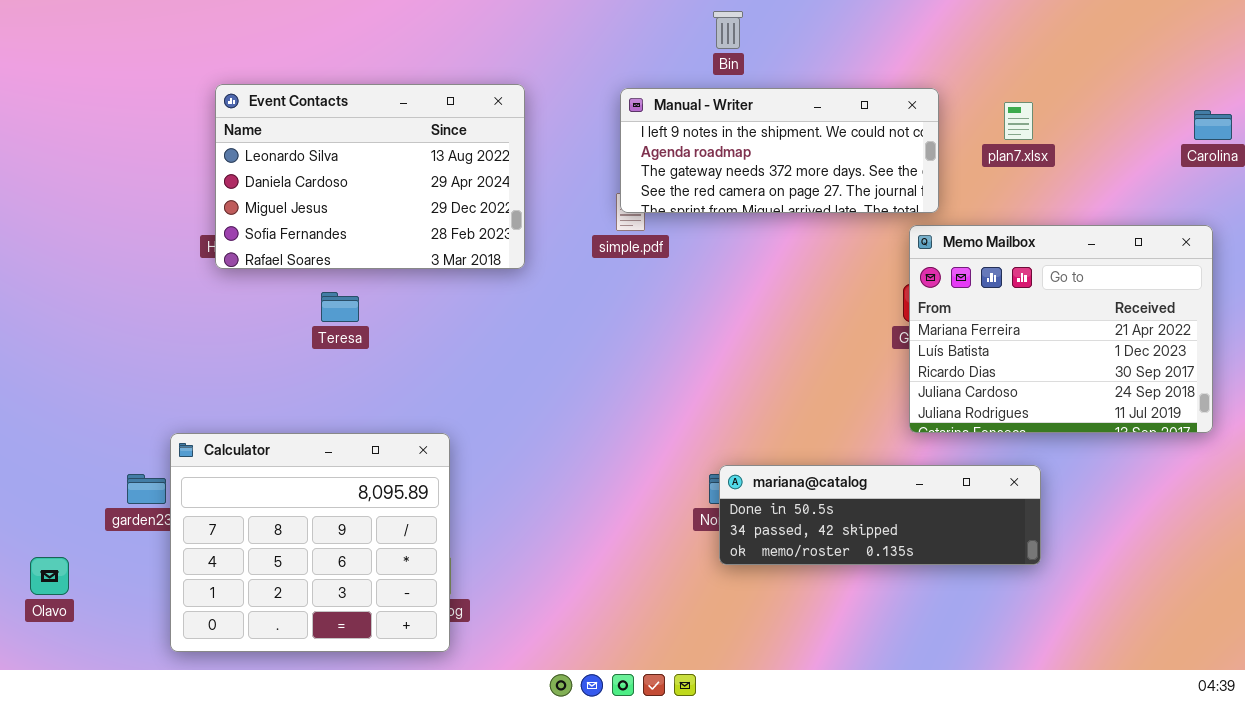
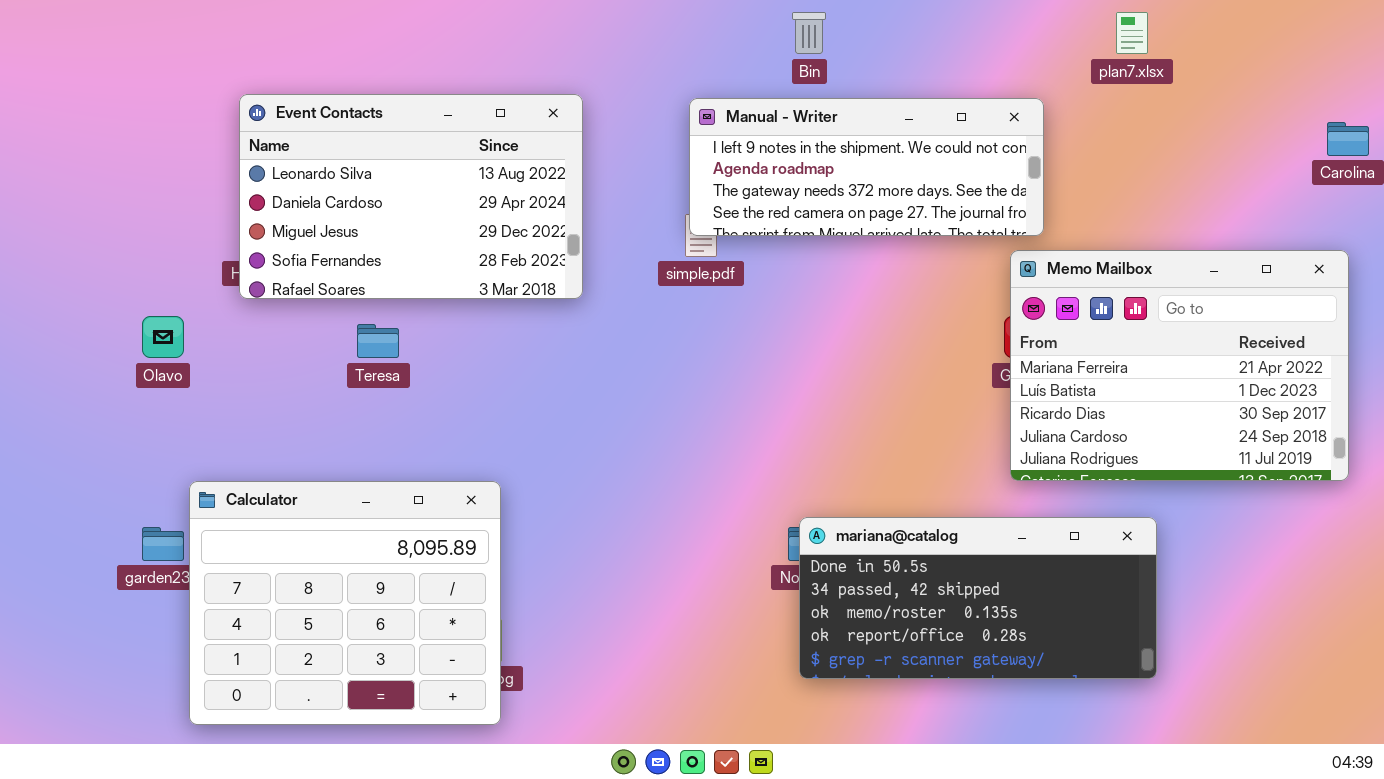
plan7.xlsx: [1004,102,1033,140] -> [1116,12,1148,54], moved
mariana@catalog: [719,465,1041,565] -> [799,517,1157,679], resized
Olavo: [30,557,69,595] -> [142,316,184,358], moved

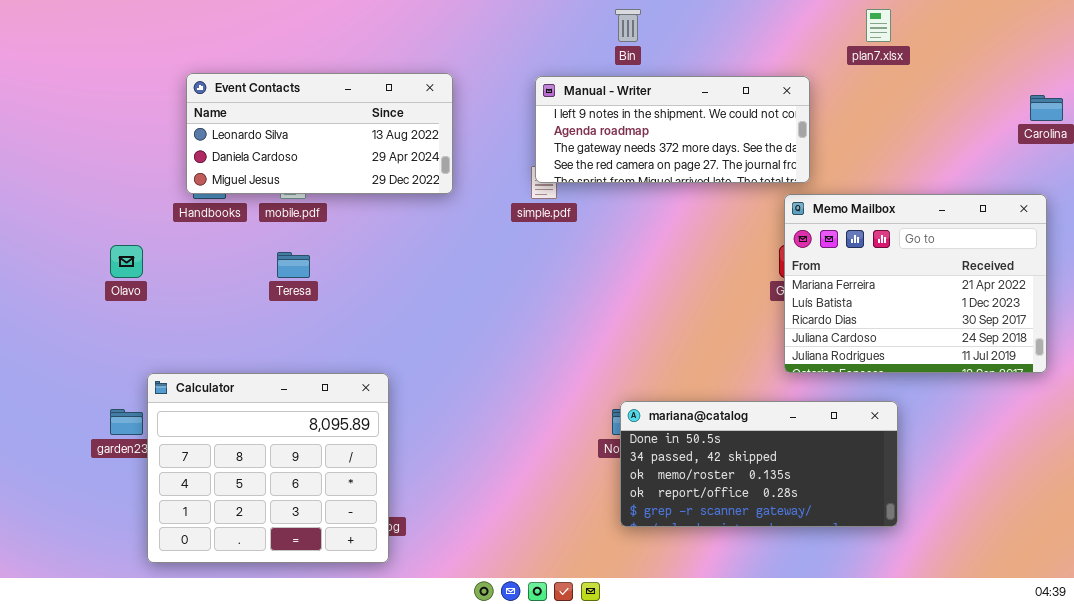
Event Contacts: [239,94,583,299] -> [186,73,453,194], resized

